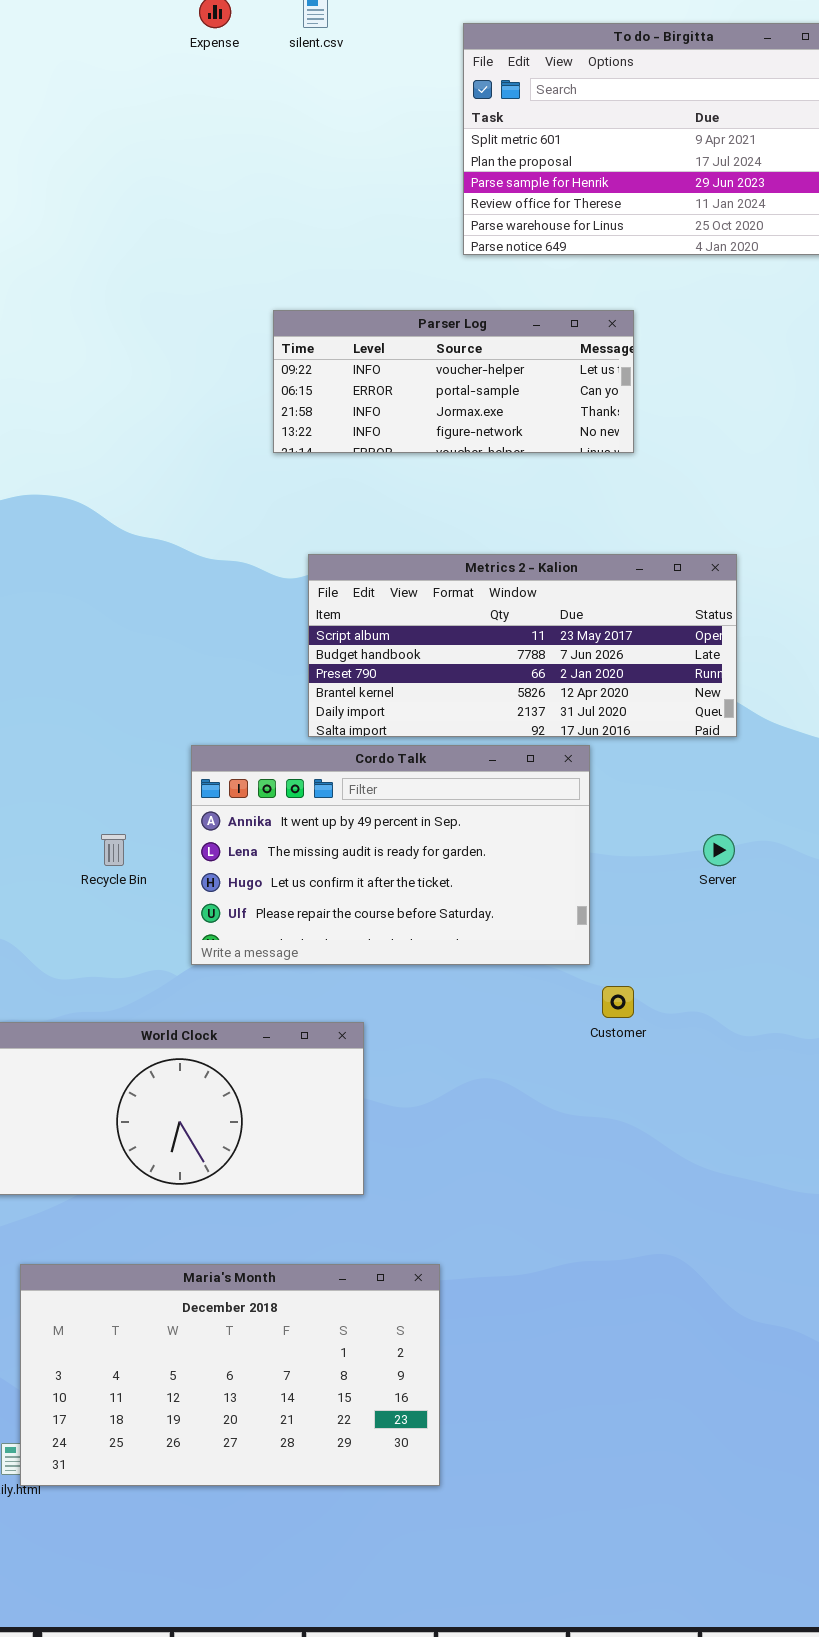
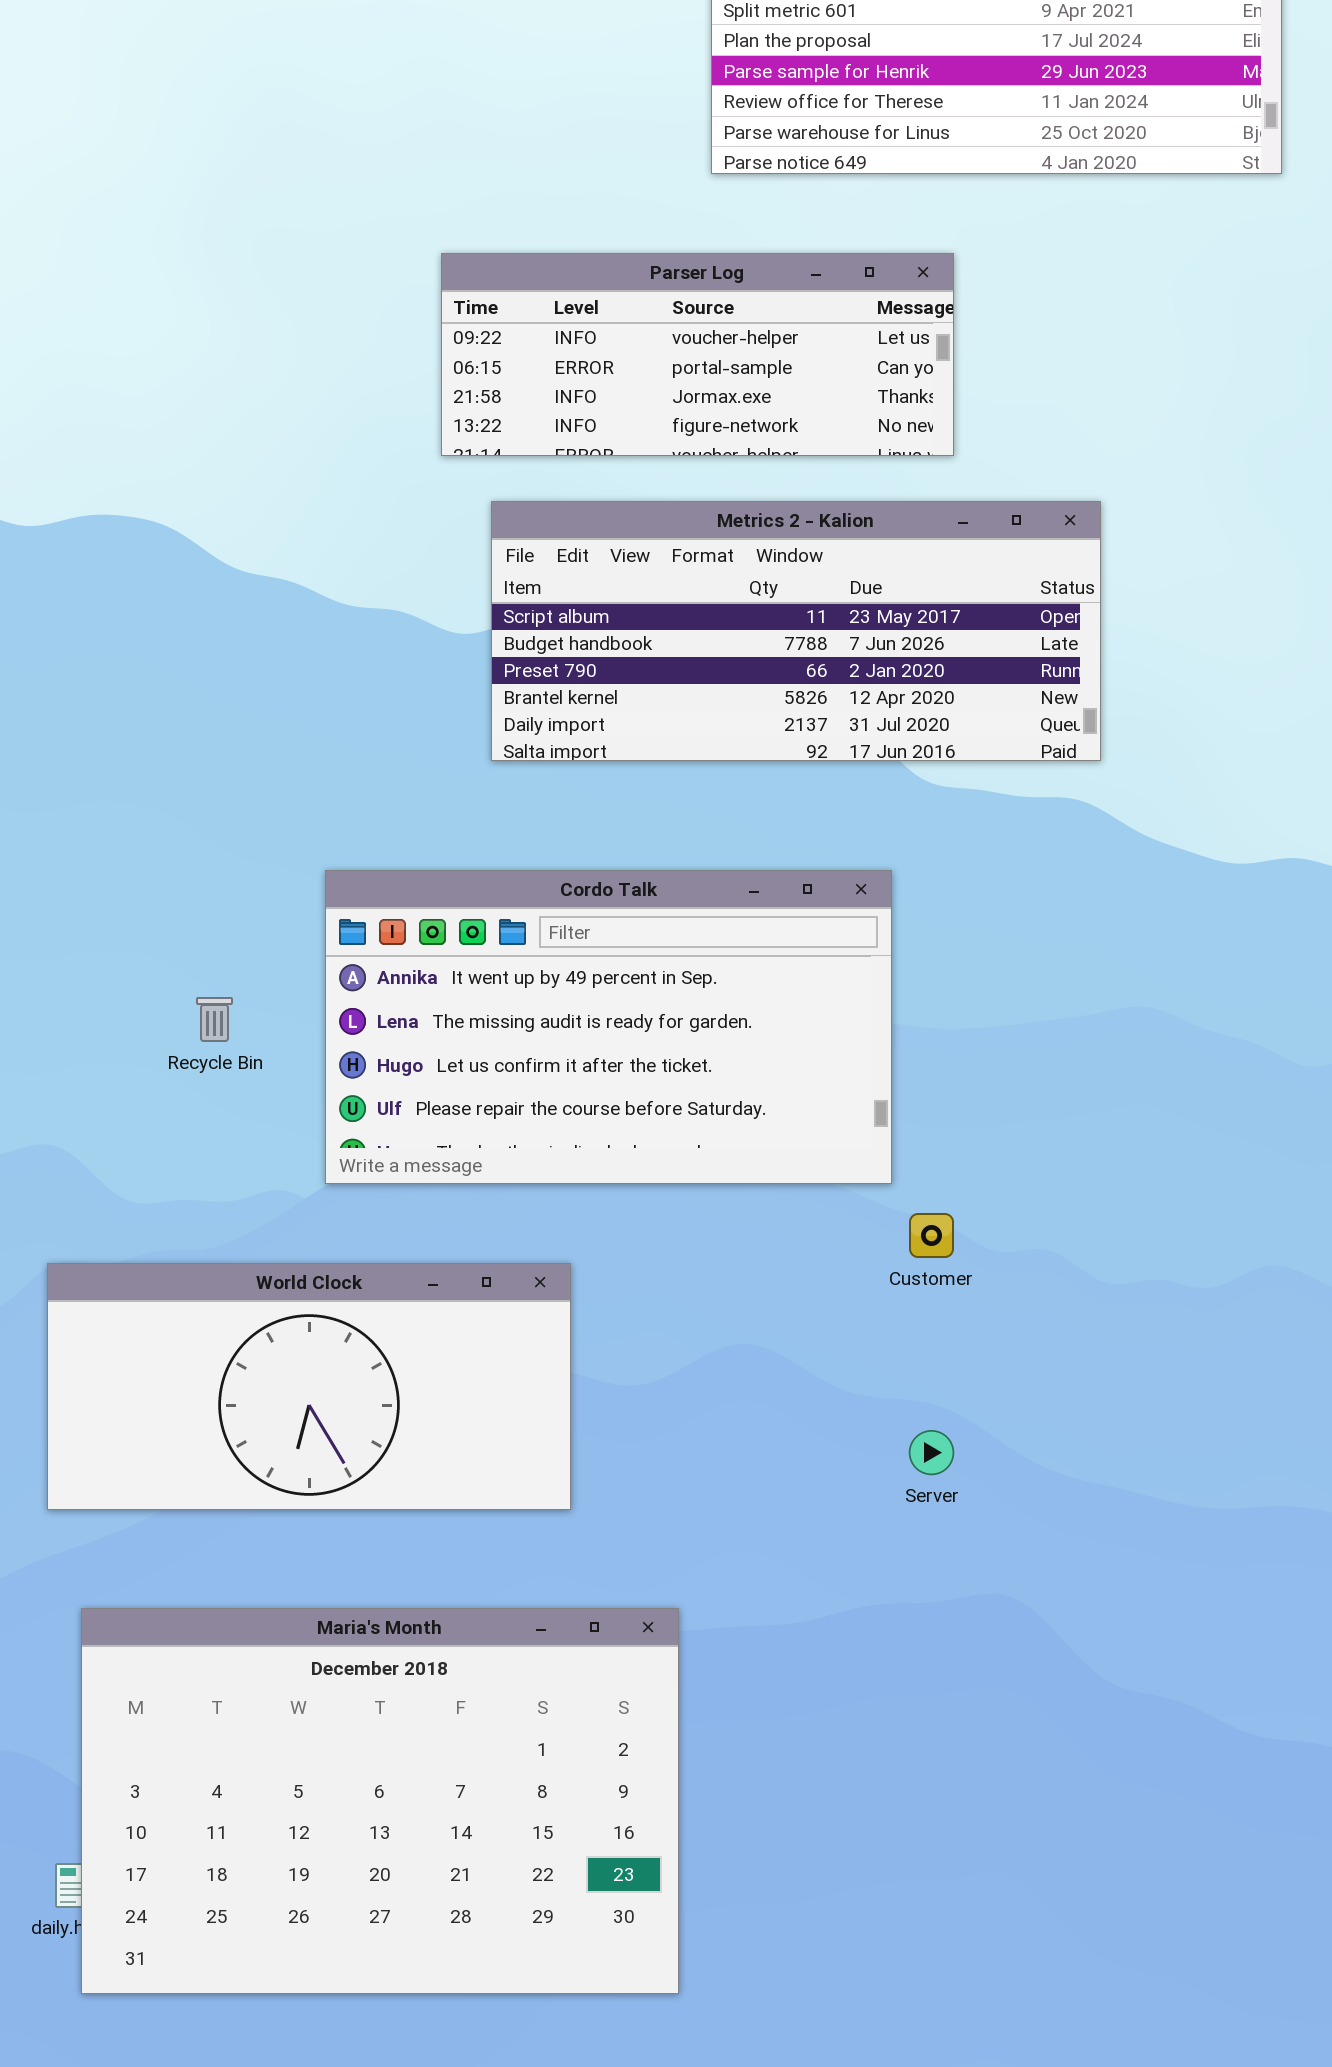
Metrics 2 - Kalion: [308,554,737,737] -> [491,501,1101,761], moved
Server: [703,834,735,866] -> [909,1430,954,1475], moved
Maria's Month: [20,1264,440,1486] -> [81,1608,679,1994], resized

